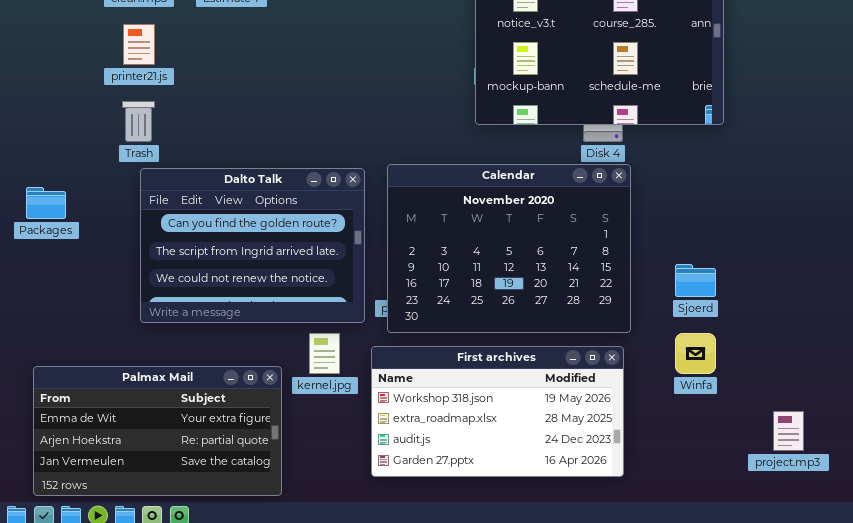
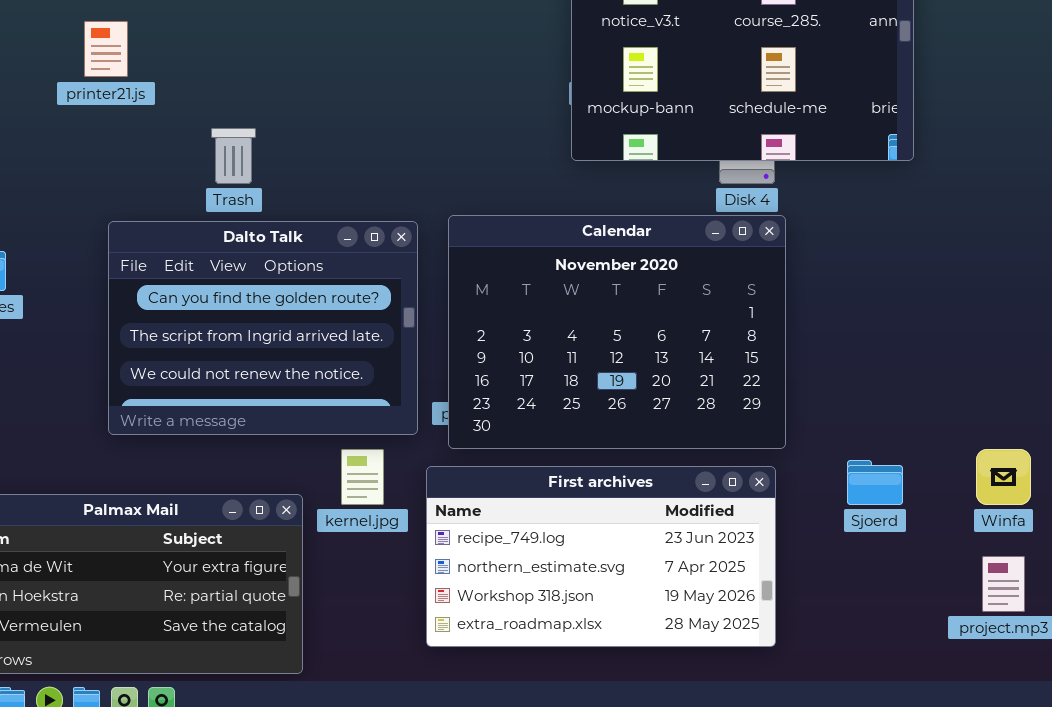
Trash: [122,101,155,142] -> [211,128,256,184], moved
Sjoerd: [675,264,716,297] -> [847,460,903,505], moved
Winfa: [675,333,716,374] -> [976,449,1031,505], moved
First archives: [371,346,624,477] -> [426,466,776,647], scrolled up 2 rows

